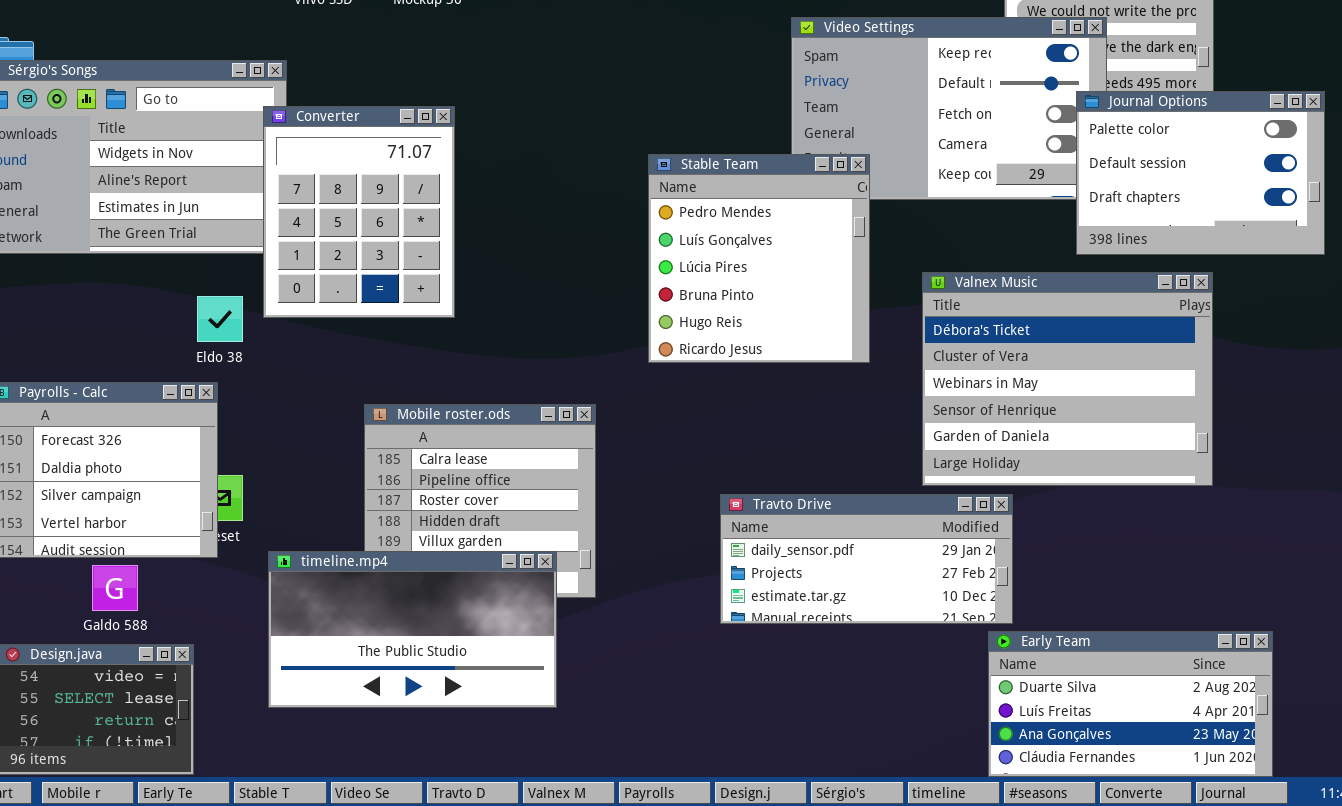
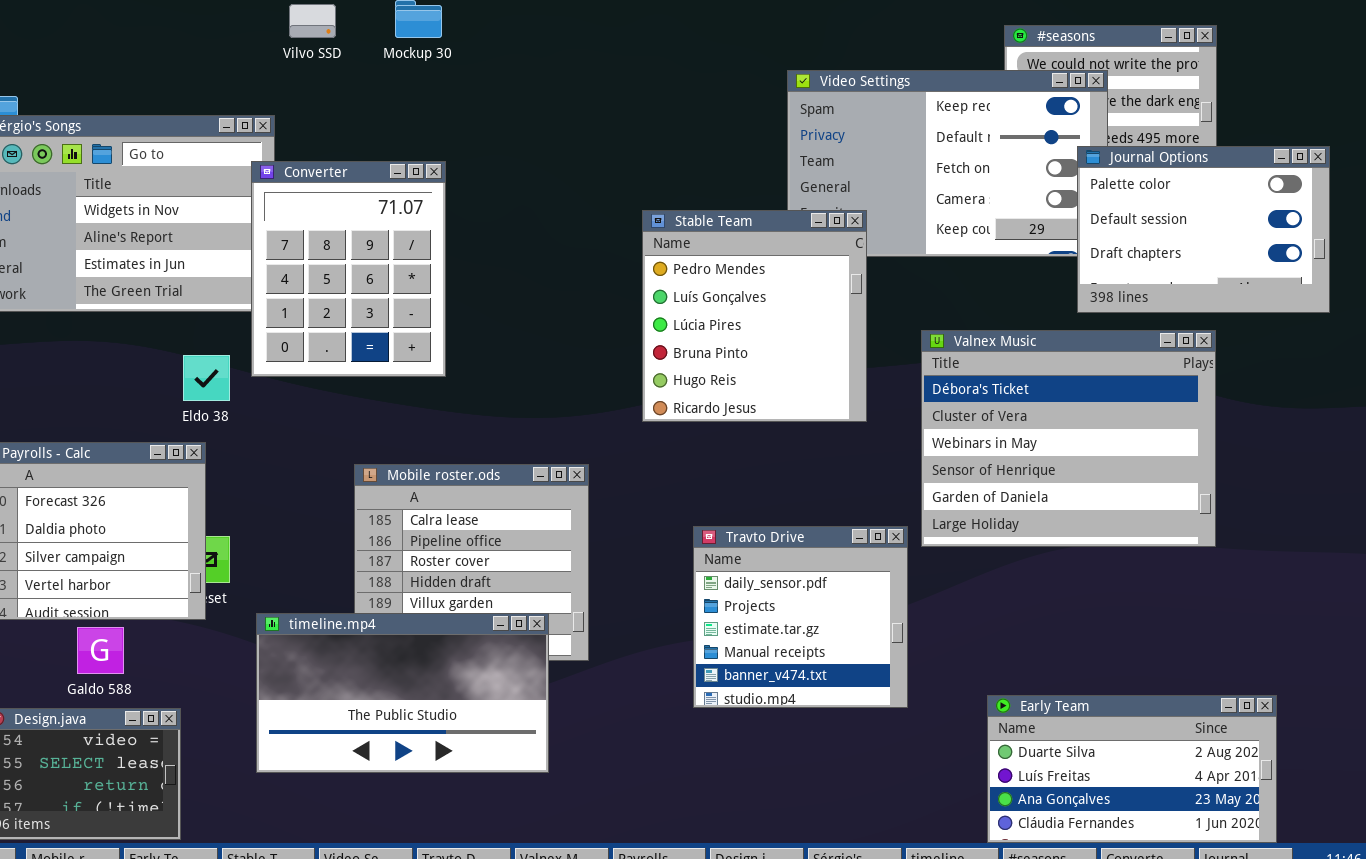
Travto Drive: [720,494,1013,624] -> [693,526,908,708], moved, resized

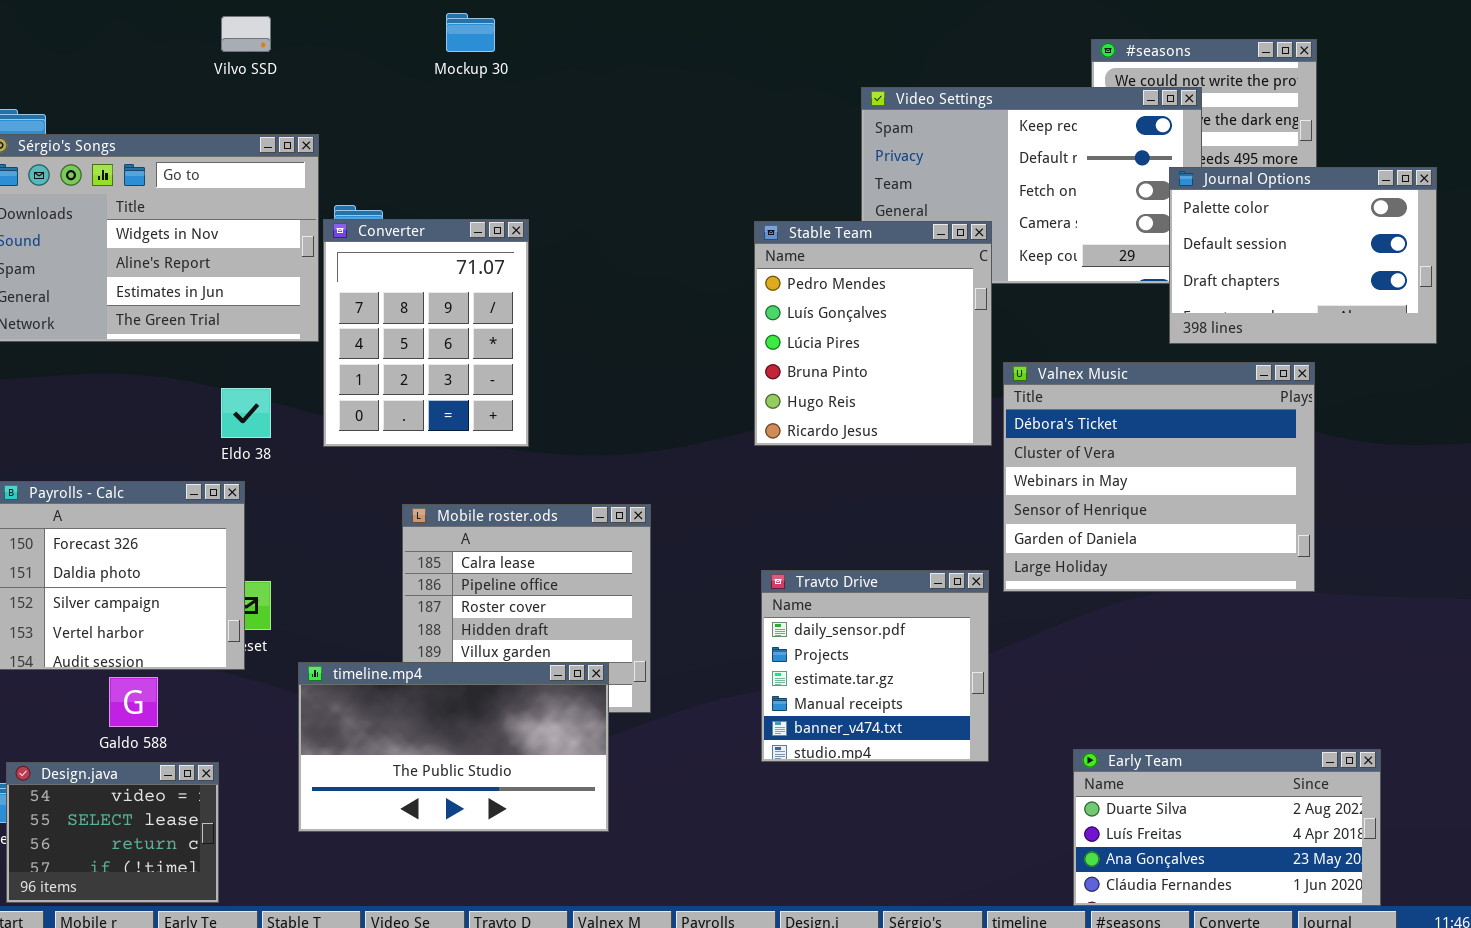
Vilvo SSD: [289,4,336,38] -> [221,16,271,52], moved
Converter: [251,161,446,377] -> [323,219,529,447], moved
Stable Team: [642,210,867,422] -> [754,221,992,446], moved

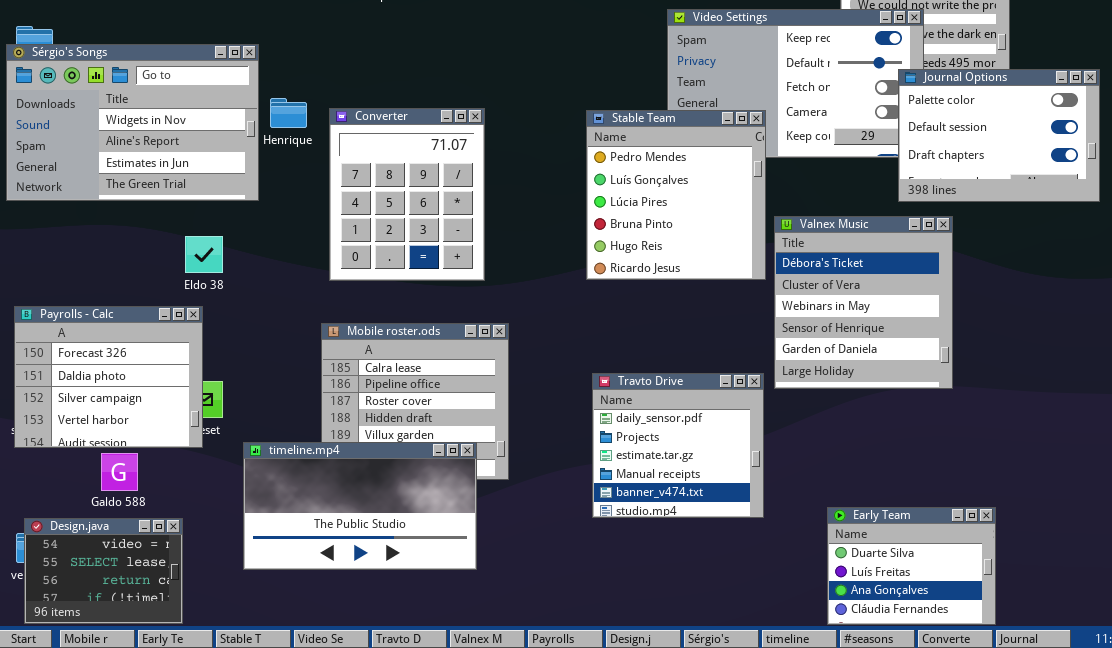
Converter: [323,219,529,447] -> [329,108,485,281], moved
Valnex Music: [1003,362,1315,592] -> [774,216,953,389], resized
Early Team: [1073,749,1381,906] -> [827,507,996,625], resized

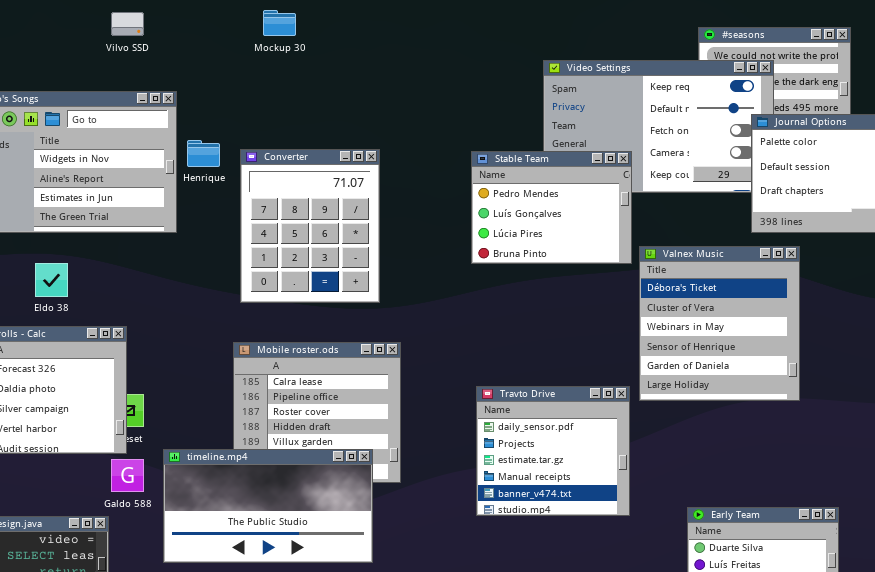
Stable Team: [586,110,766,280] -> [471,151,632,264], resized
Eldo 38: [185,236,223,273] -> [35,263,68,297], moved
Galdo 588: [101,453,138,491] -> [111,459,144,492], moved

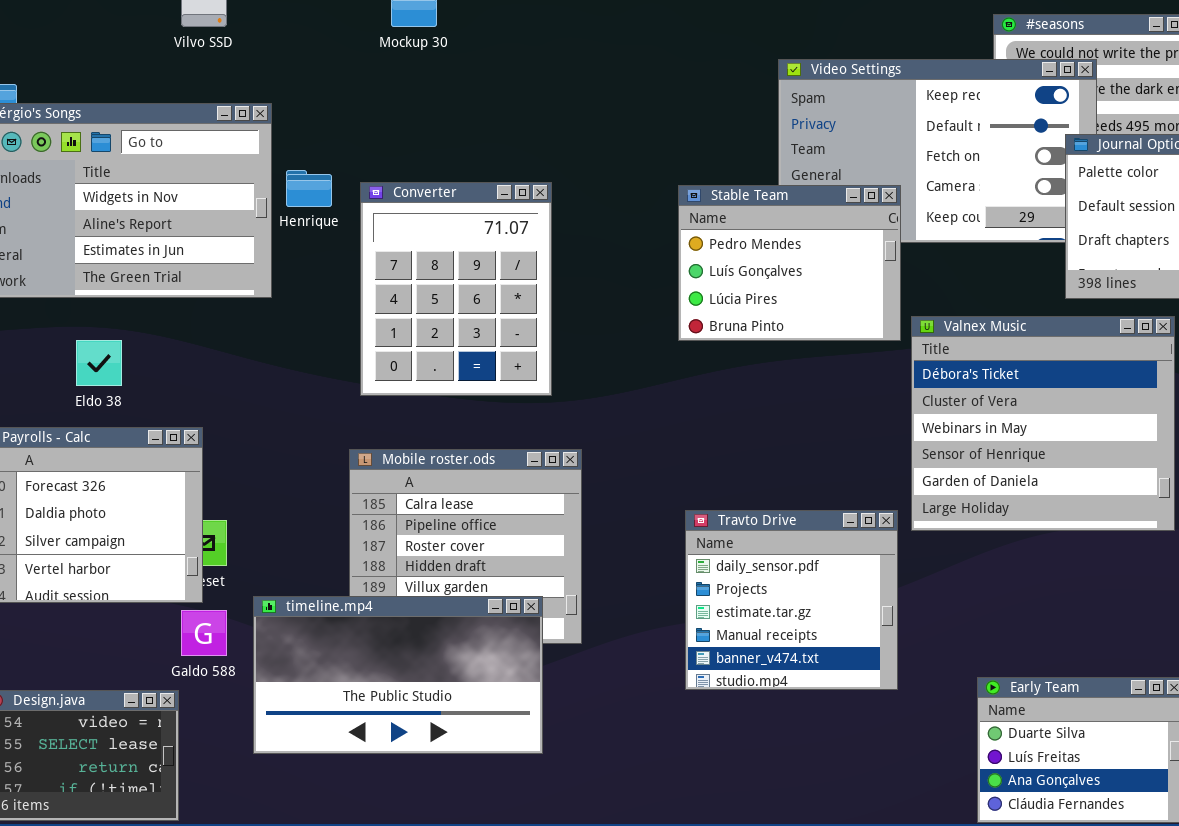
Valnex Music: [639,246,800,401] -> [911,316,1175,531], resized

